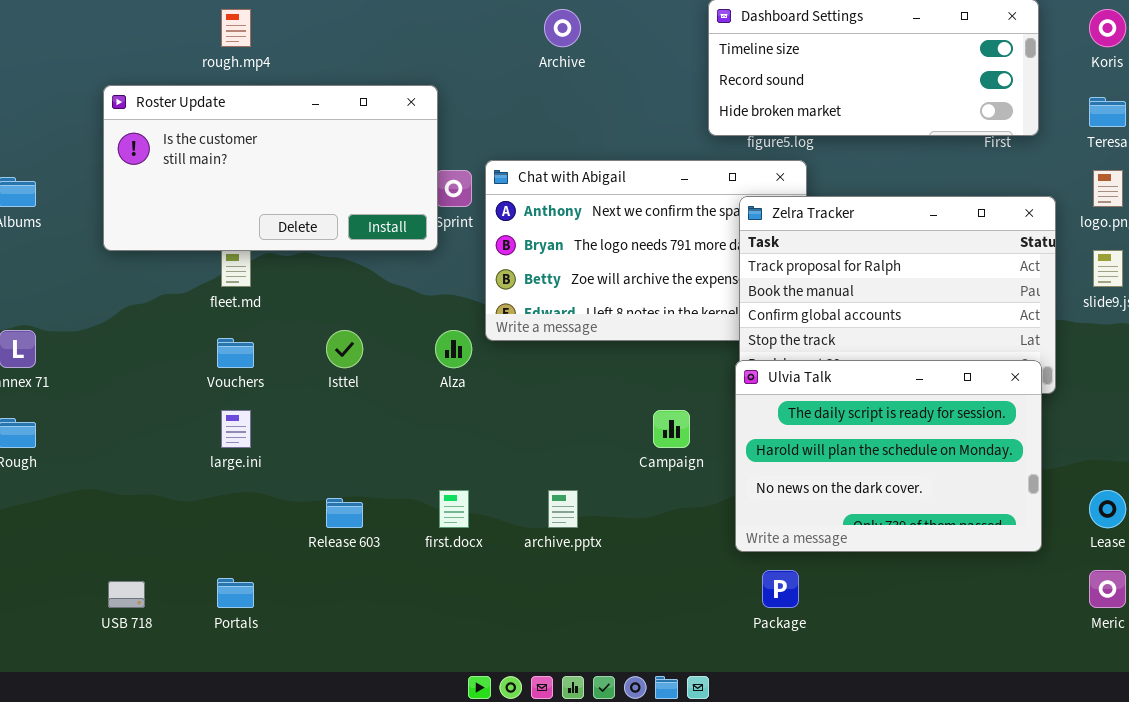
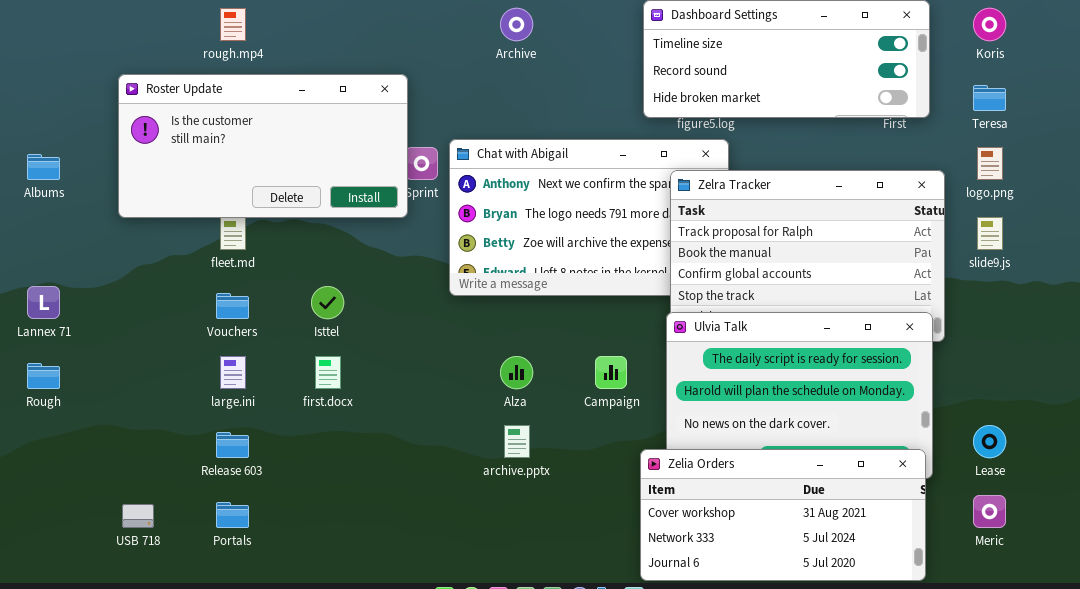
Alza: [435,330,472,368] -> [500,356,533,389], moved
first.docx: [439,490,469,528] -> [315,356,341,389], moved
Release 603: [326,498,363,528] -> [216,432,249,458], moved
Zelia Orders: none -> [640,449,926,581], opened

